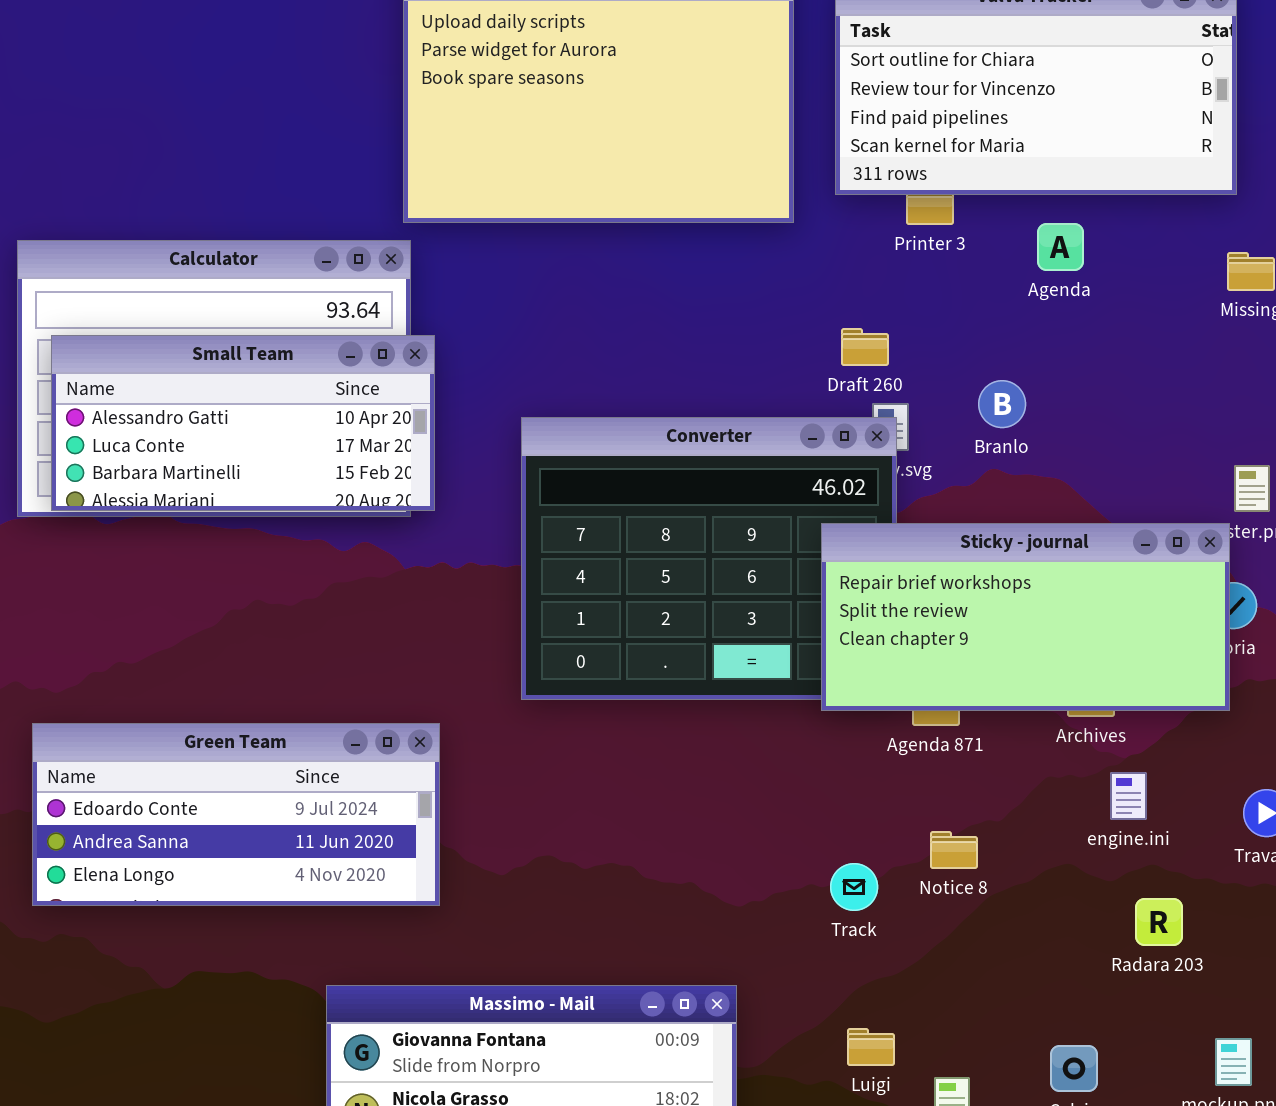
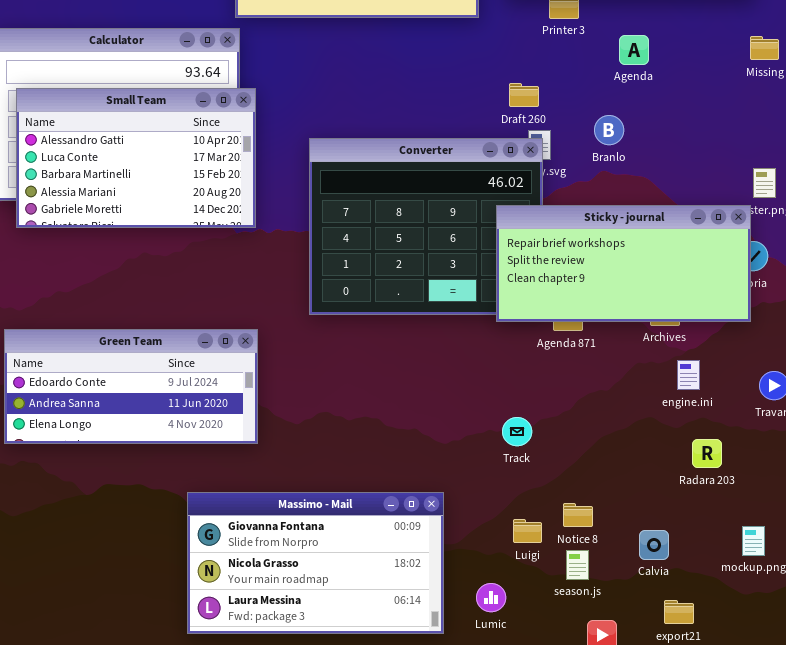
Agenda: [1037,223,1084,271] -> [619,35,649,65], moved
Small Team: [51,335,435,511] -> [16,88,256,228], resized
Notice 8: [930,831,978,869] -> [563,503,593,527], moved

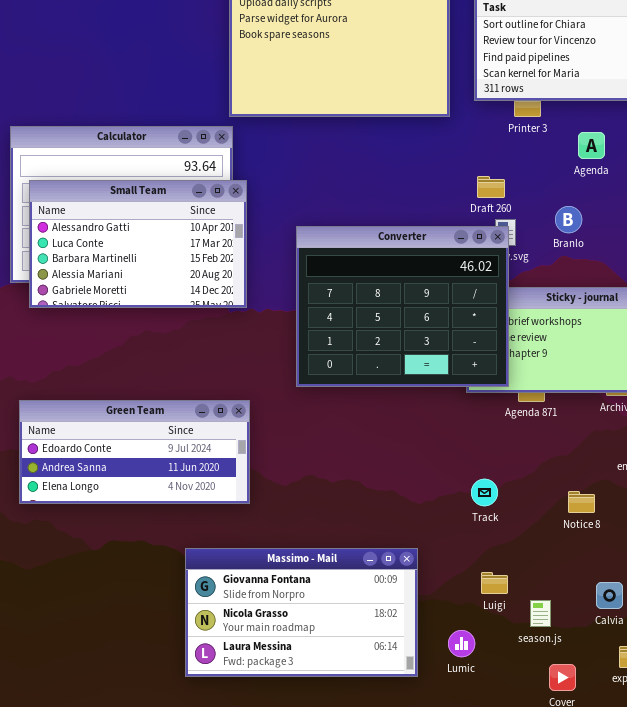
Converter: [309,138,543,315] -> [296,226,509,387], raised
Notice 8: [563,503,593,527] -> [568,491,595,513], moved

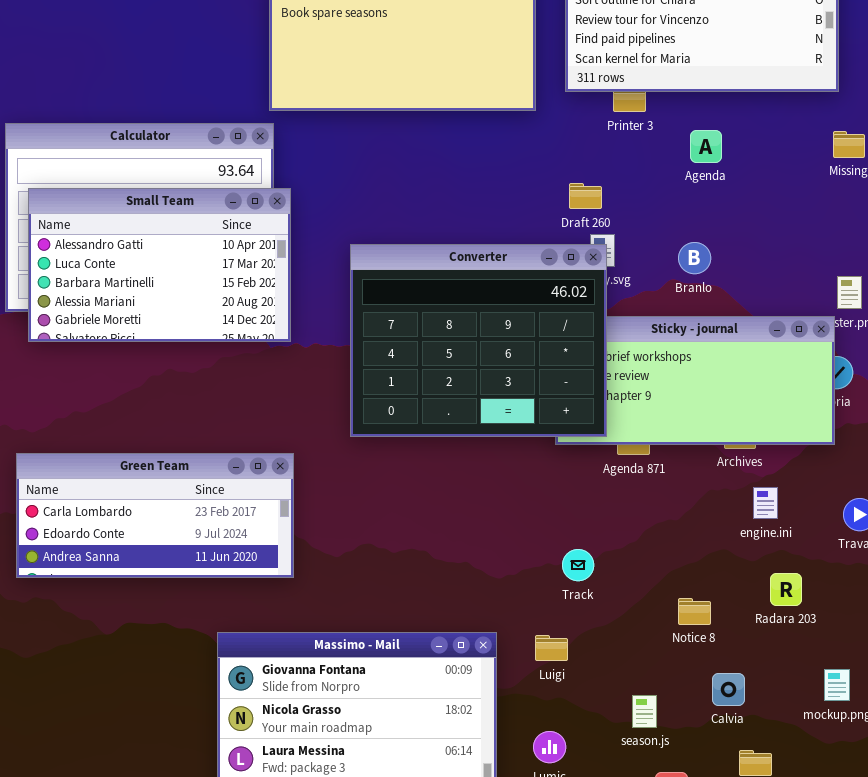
Branlo: [555,206,582,233] -> [678,242,711,274], moved
Green Team: [19,400,250,504] -> [16,453,294,578], scrolled up 1 row
Notice 8: [568,491,595,513] -> [678,598,711,625], moved
Luigi: [481,572,508,594] -> [535,635,568,661], moved

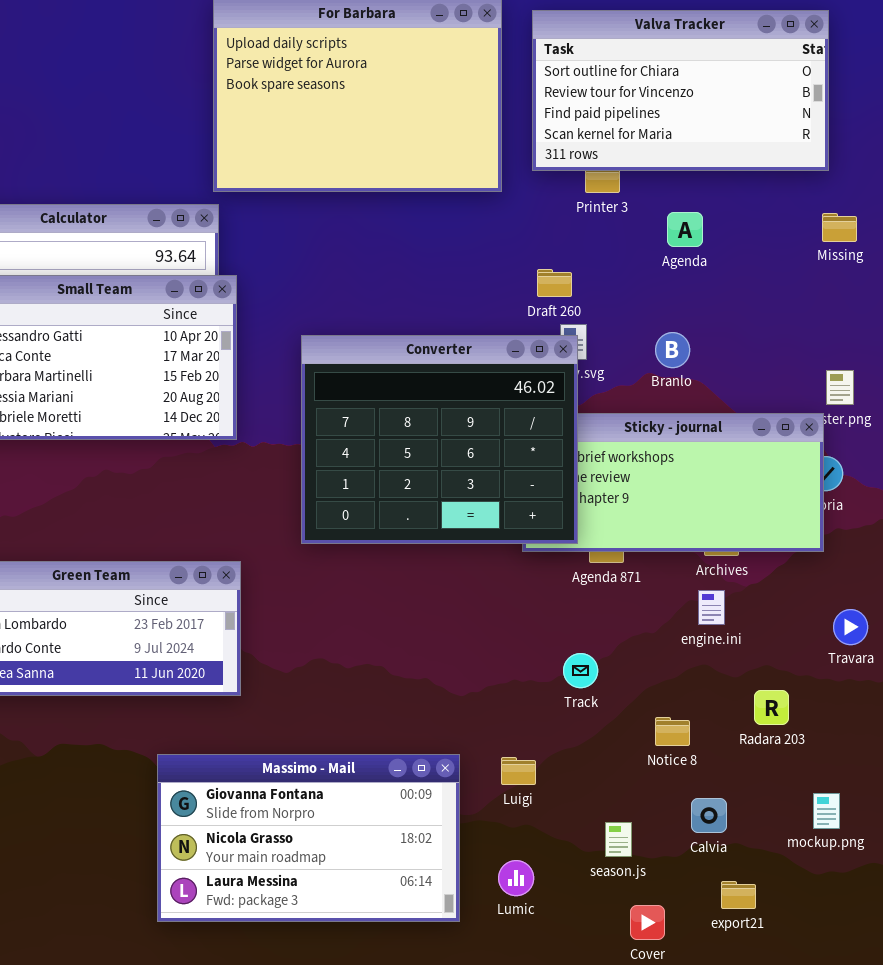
engine.ini: [753,487,778,519] -> [698,590,725,625], moved
Track: [562,549,594,581] -> [563,653,598,688], moved

